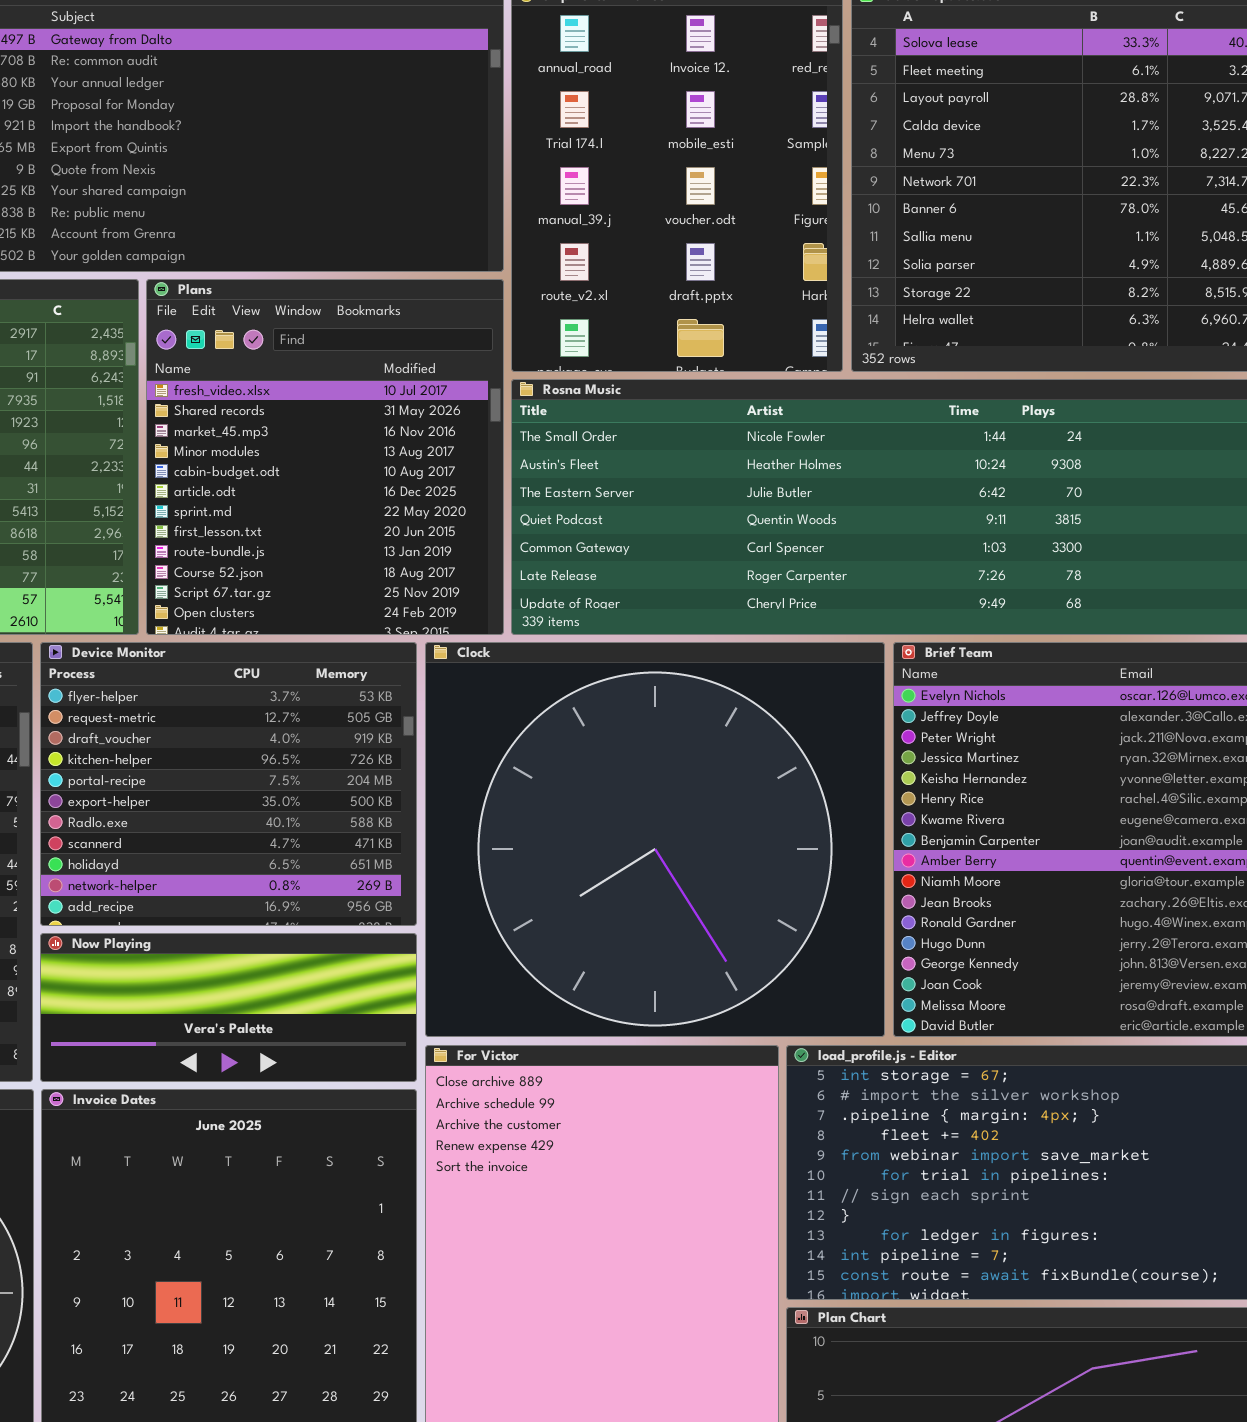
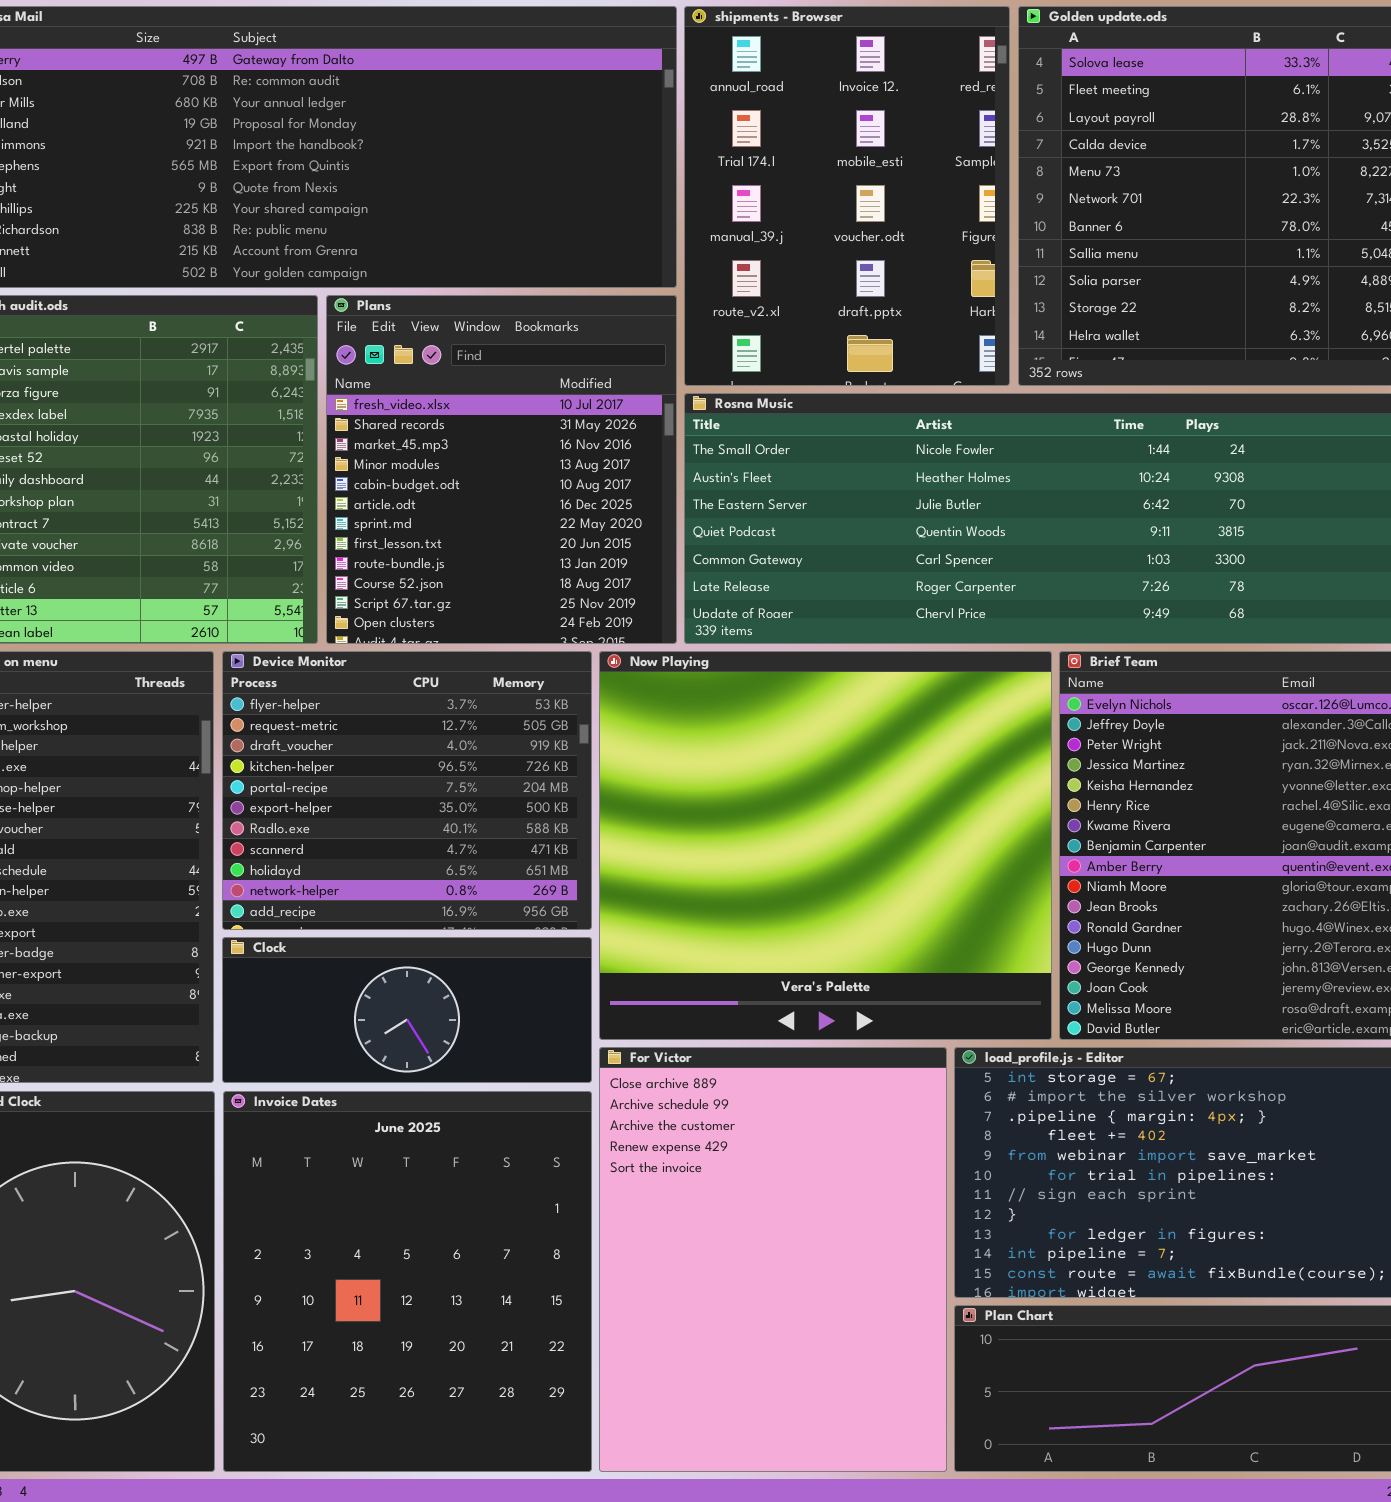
Clock: [425,642,885,1037] -> [222,937,592,1083], moved, resized
Now Playing: [40,933,417,1082] -> [599,651,1052,1040], moved, resized

